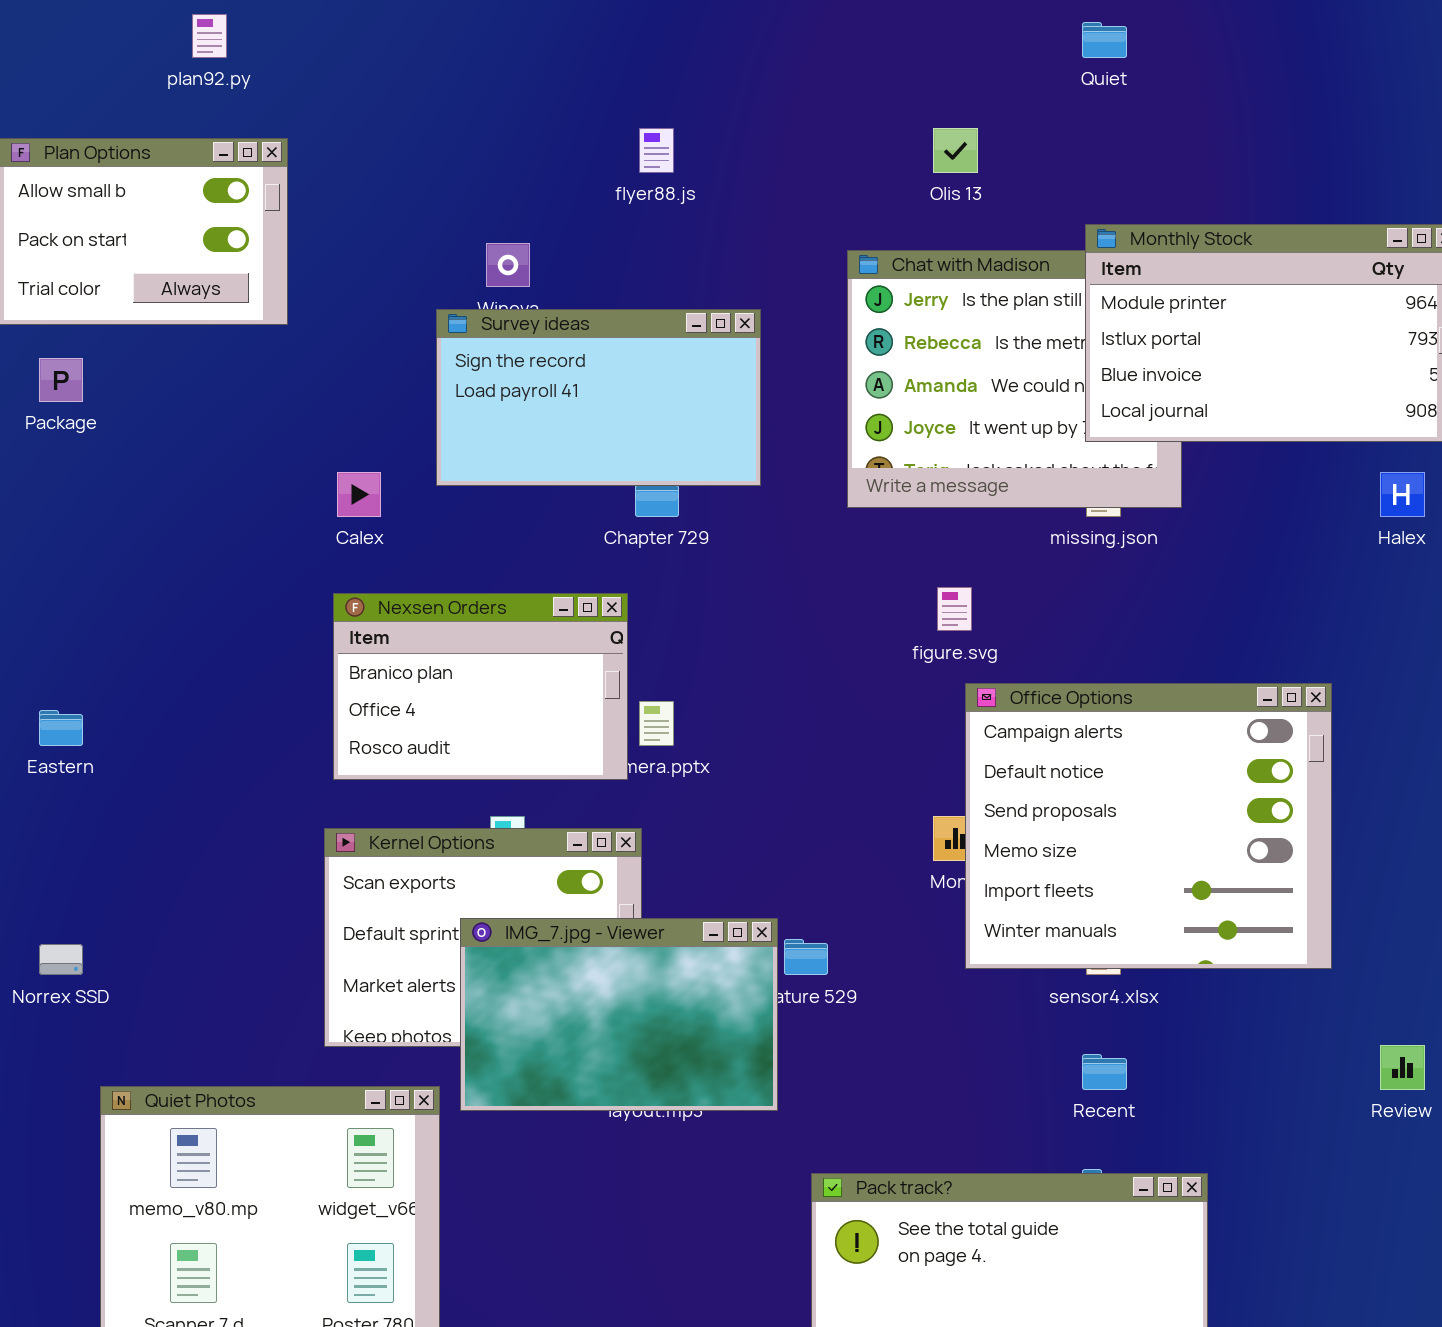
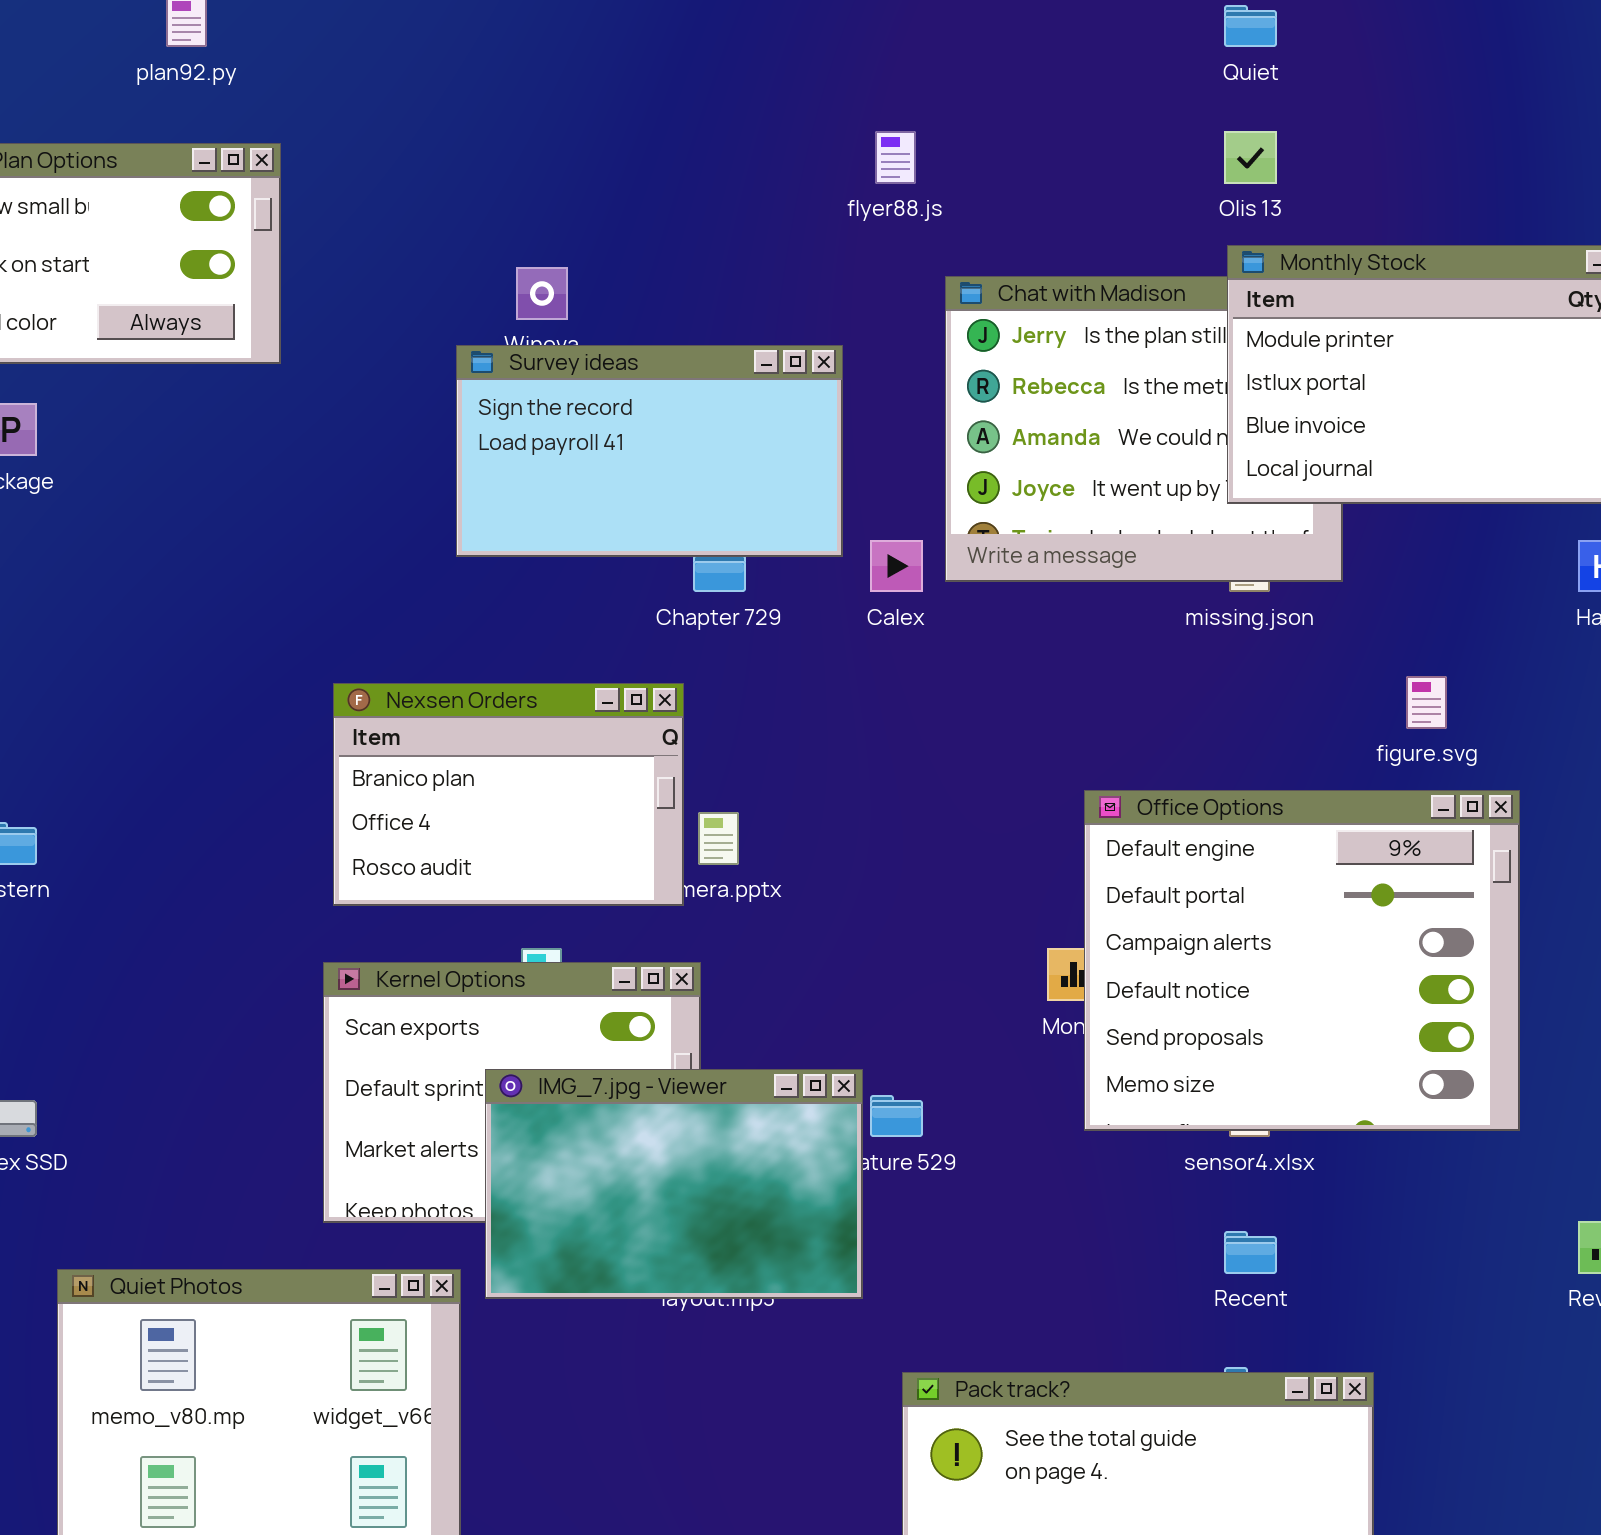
flyer88.js: [639,128,674,173] -> [875,131,916,184], moved
Olis 13: [933,128,978,173] -> [1224,131,1277,184], moved
Calex: [337,472,381,517] -> [870,540,923,592], moved
figure.svg: [937,587,972,631] -> [1406,676,1447,729], moved
Office Options: [965,683,1332,969] -> [1084,790,1520,1131], scrolled up 2 rows

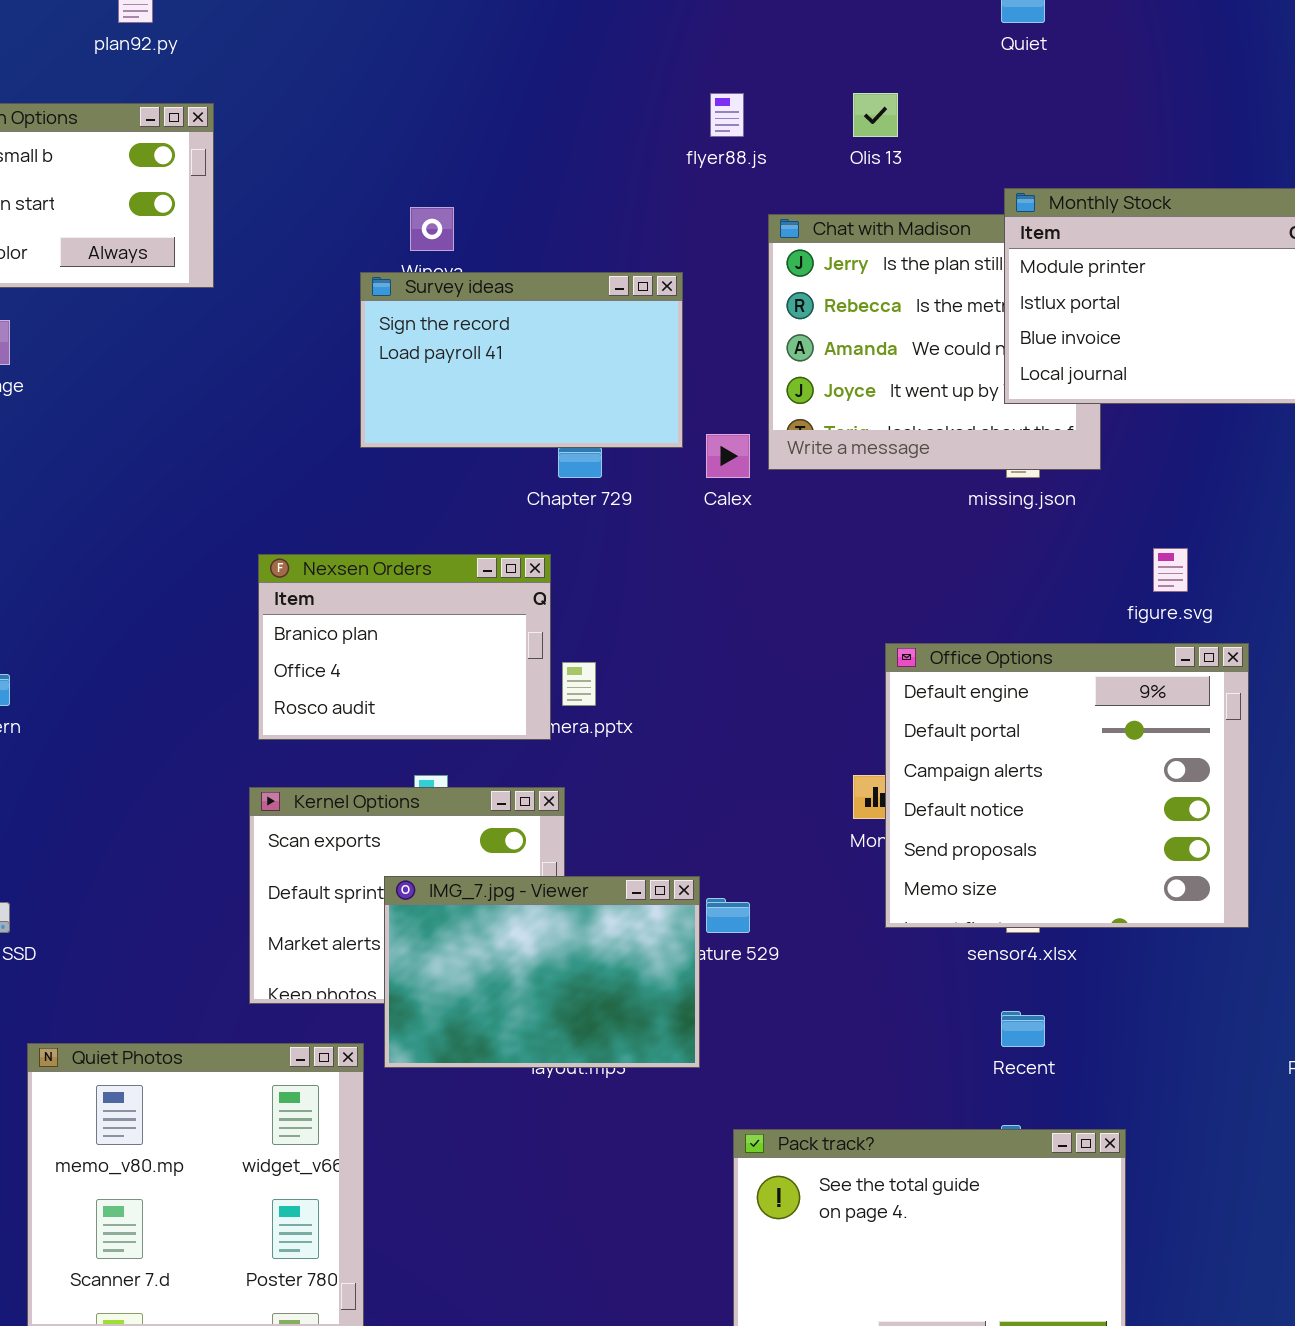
Olis 13: [1224,131,1277,184] -> [853,93,898,137], moved

